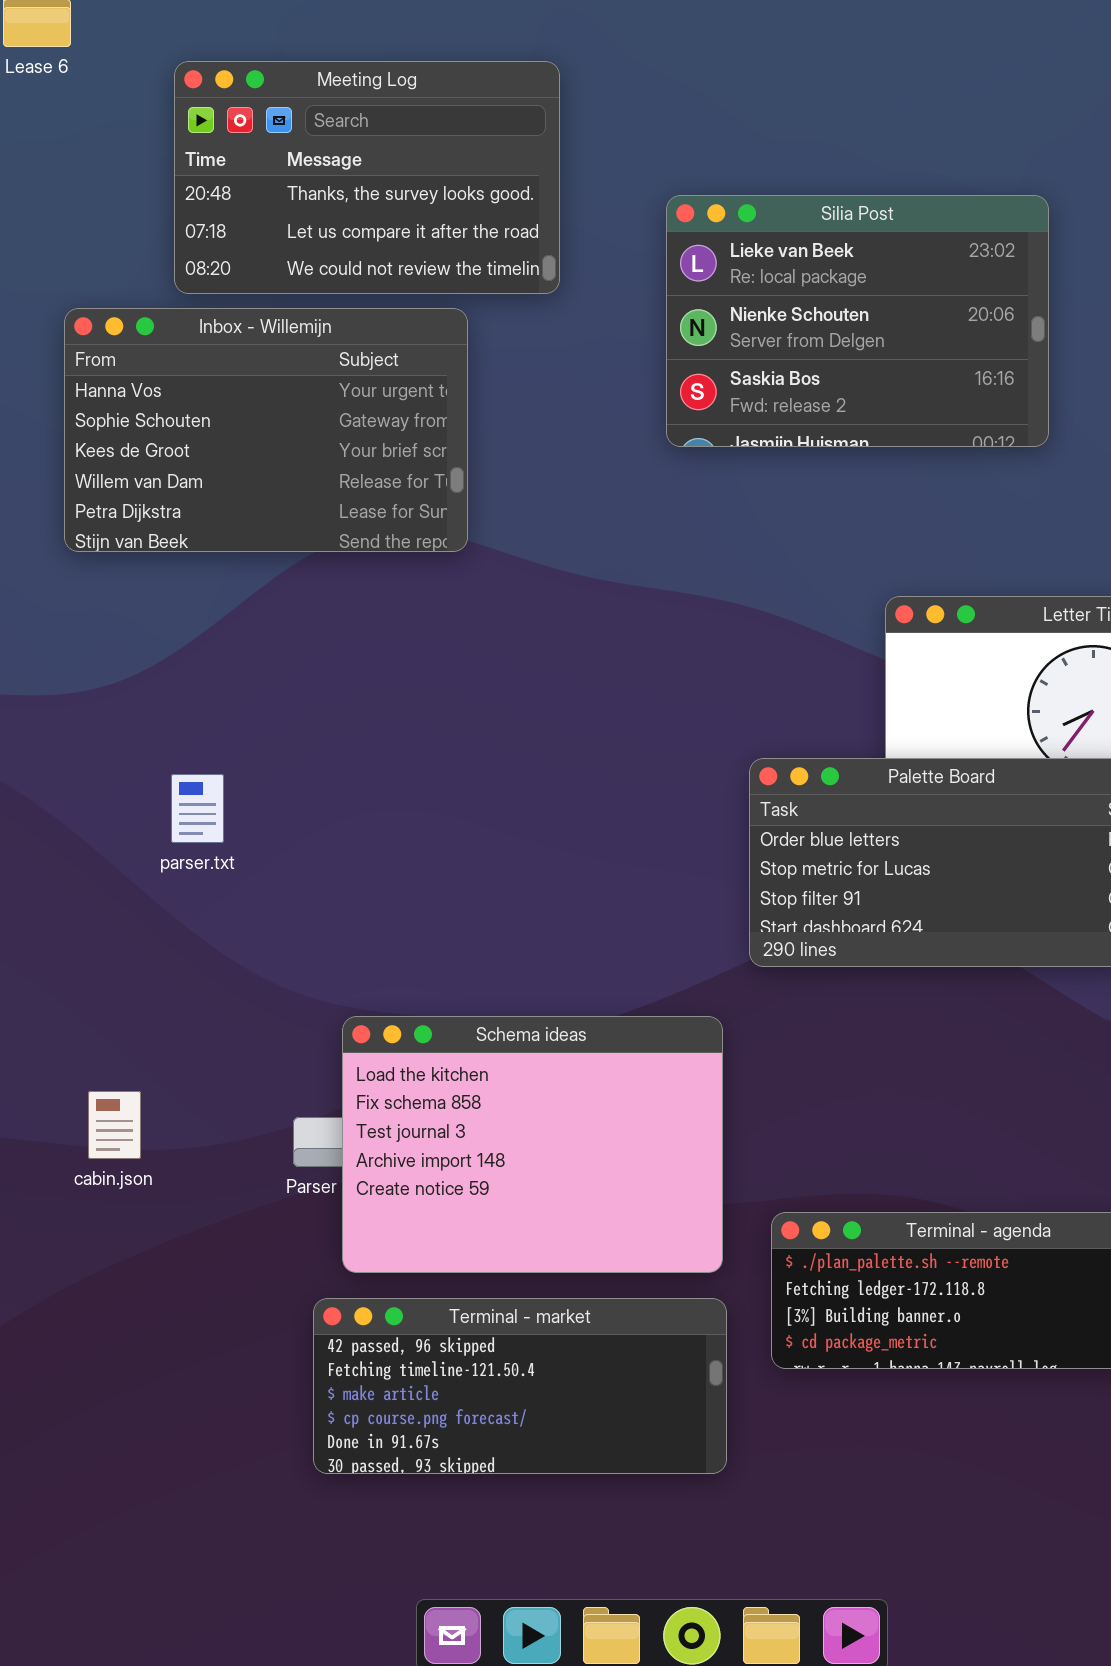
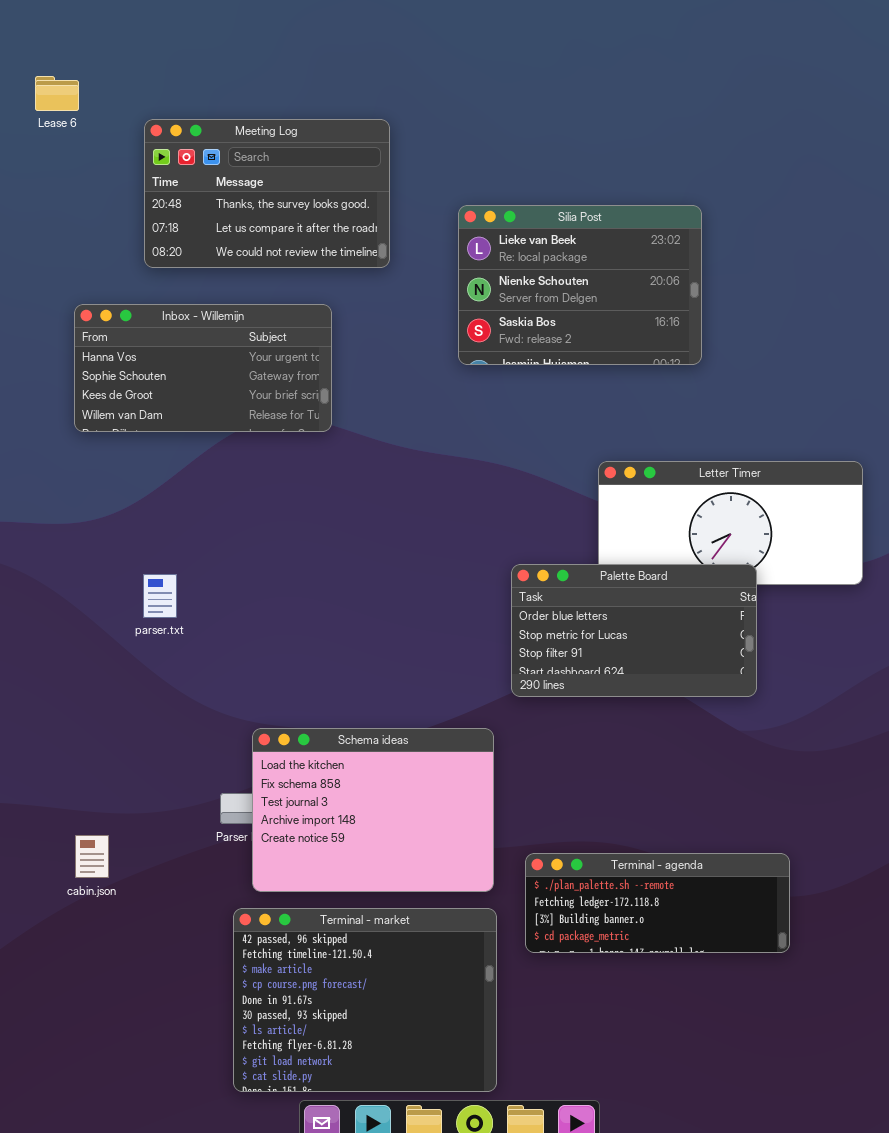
Inbox - Willemijn: [64,308,468,552] -> [74,304,332,432], resized
cabin.json: [88,1091,141,1159] -> [75,835,109,878], moved
Terminal - market: [313,1298,727,1474] -> [233,908,497,1092], resized

